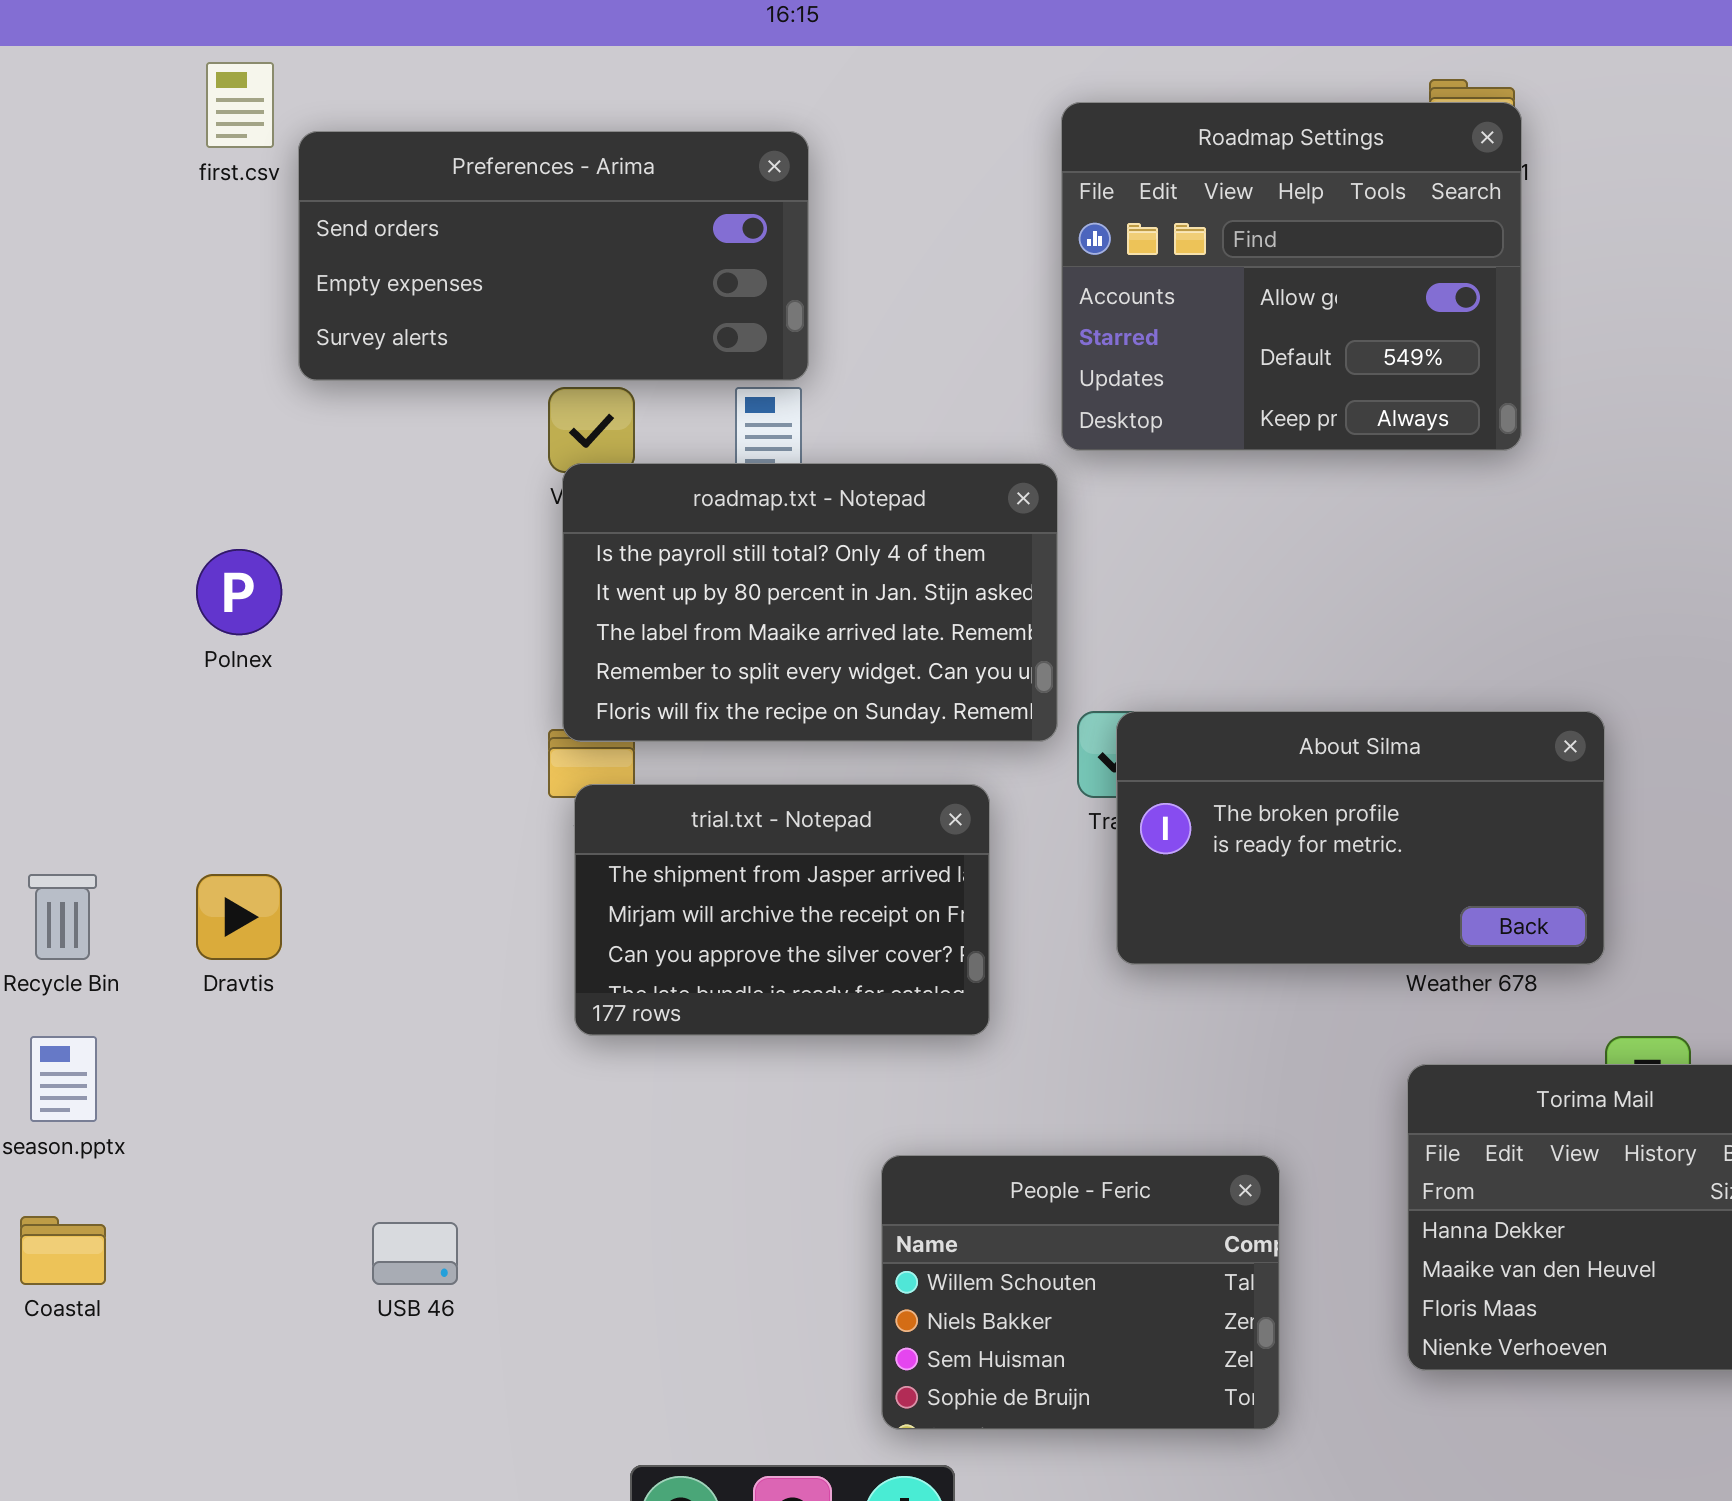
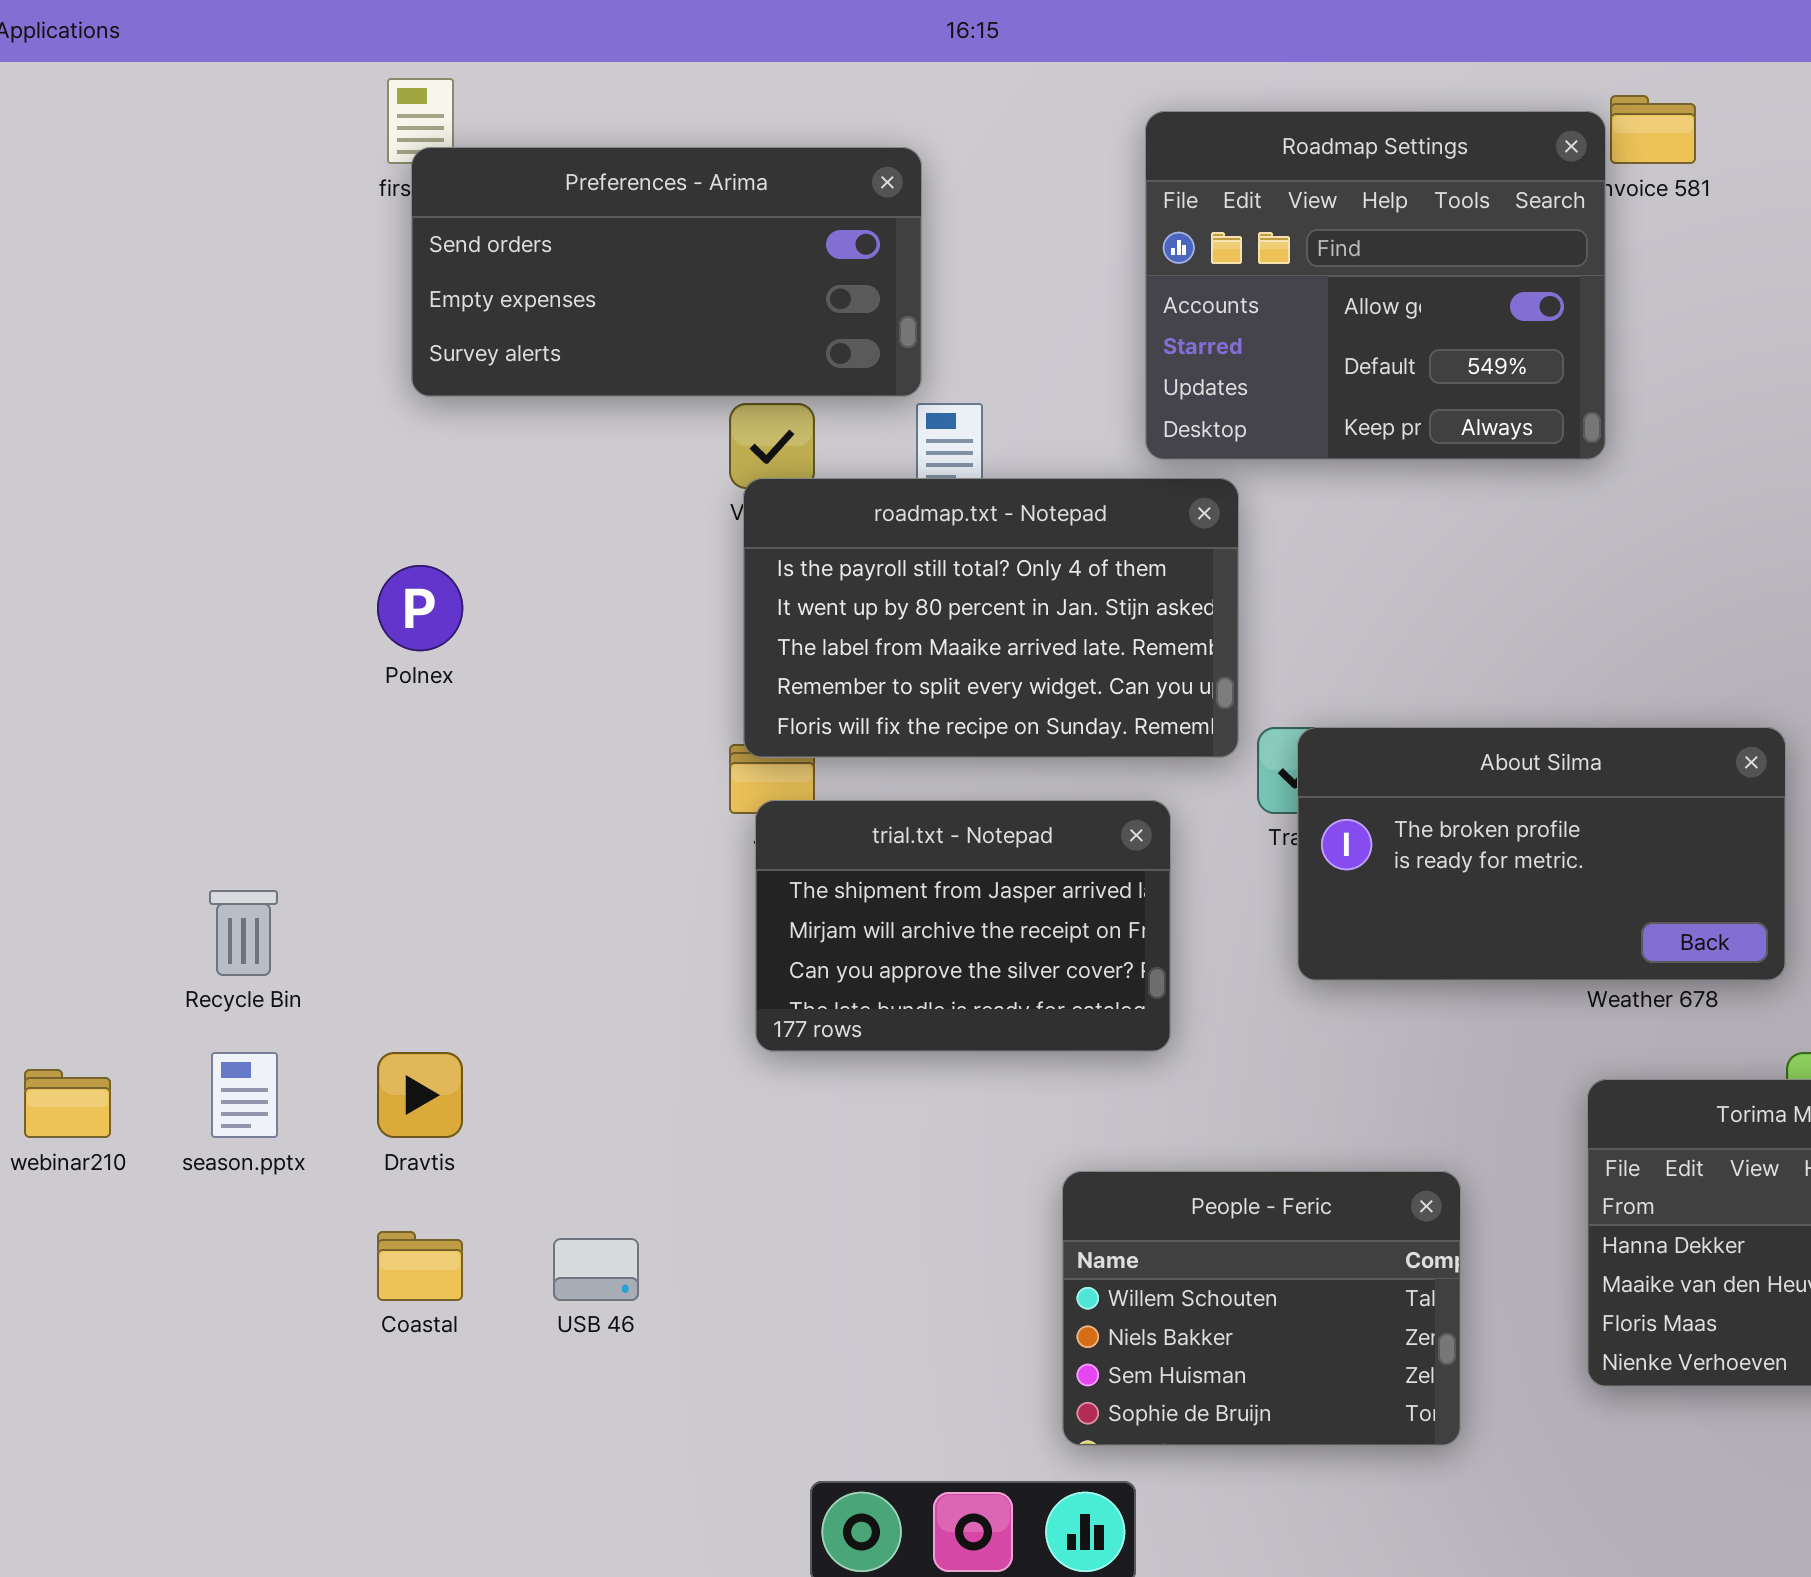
Roadmap Settings: [1061,102,1522,451] -> [1145,111,1606,460], moved
Preferences - Arima: [298,131,809,381] -> [411,147,922,397], moved
Dravtis: [196,874,282,960] -> [377,1052,463,1138], moved
Coastal: [20,1216,106,1285] -> [377,1231,463,1301], moved

